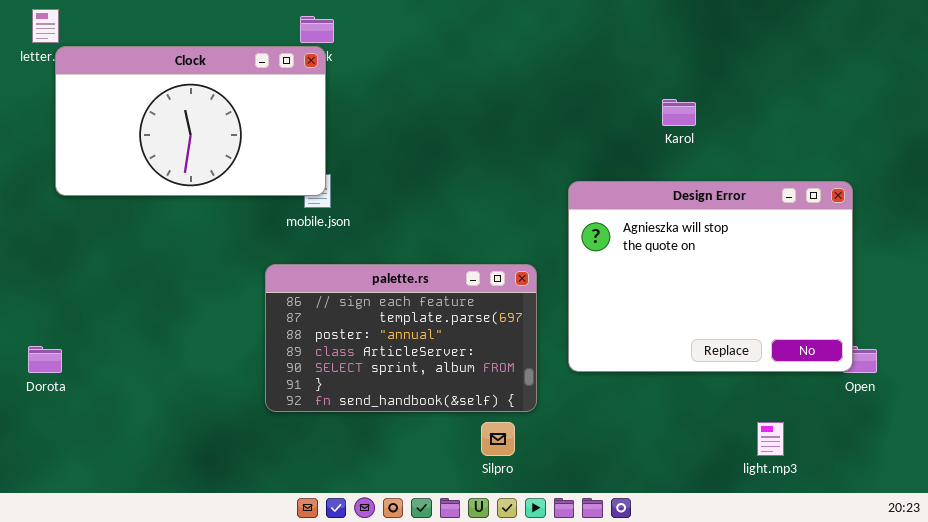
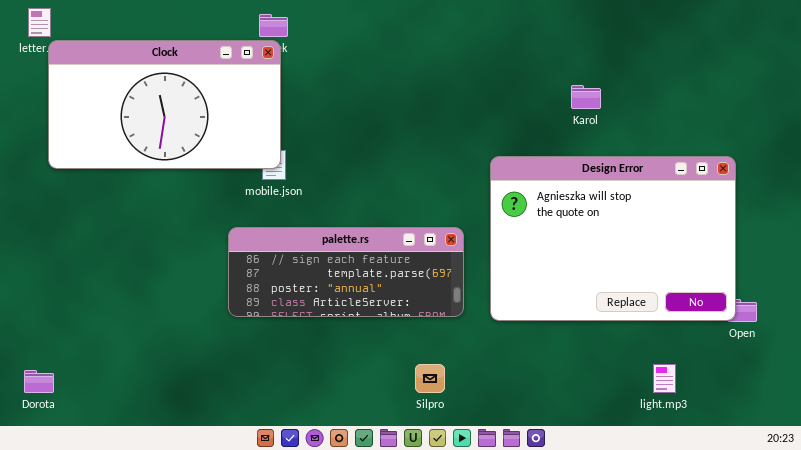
palette.rs: [265,264,537,412] -> [228,227,464,317], resized
Dorota: [28,346,62,373] -> [24,370,54,393], moved

